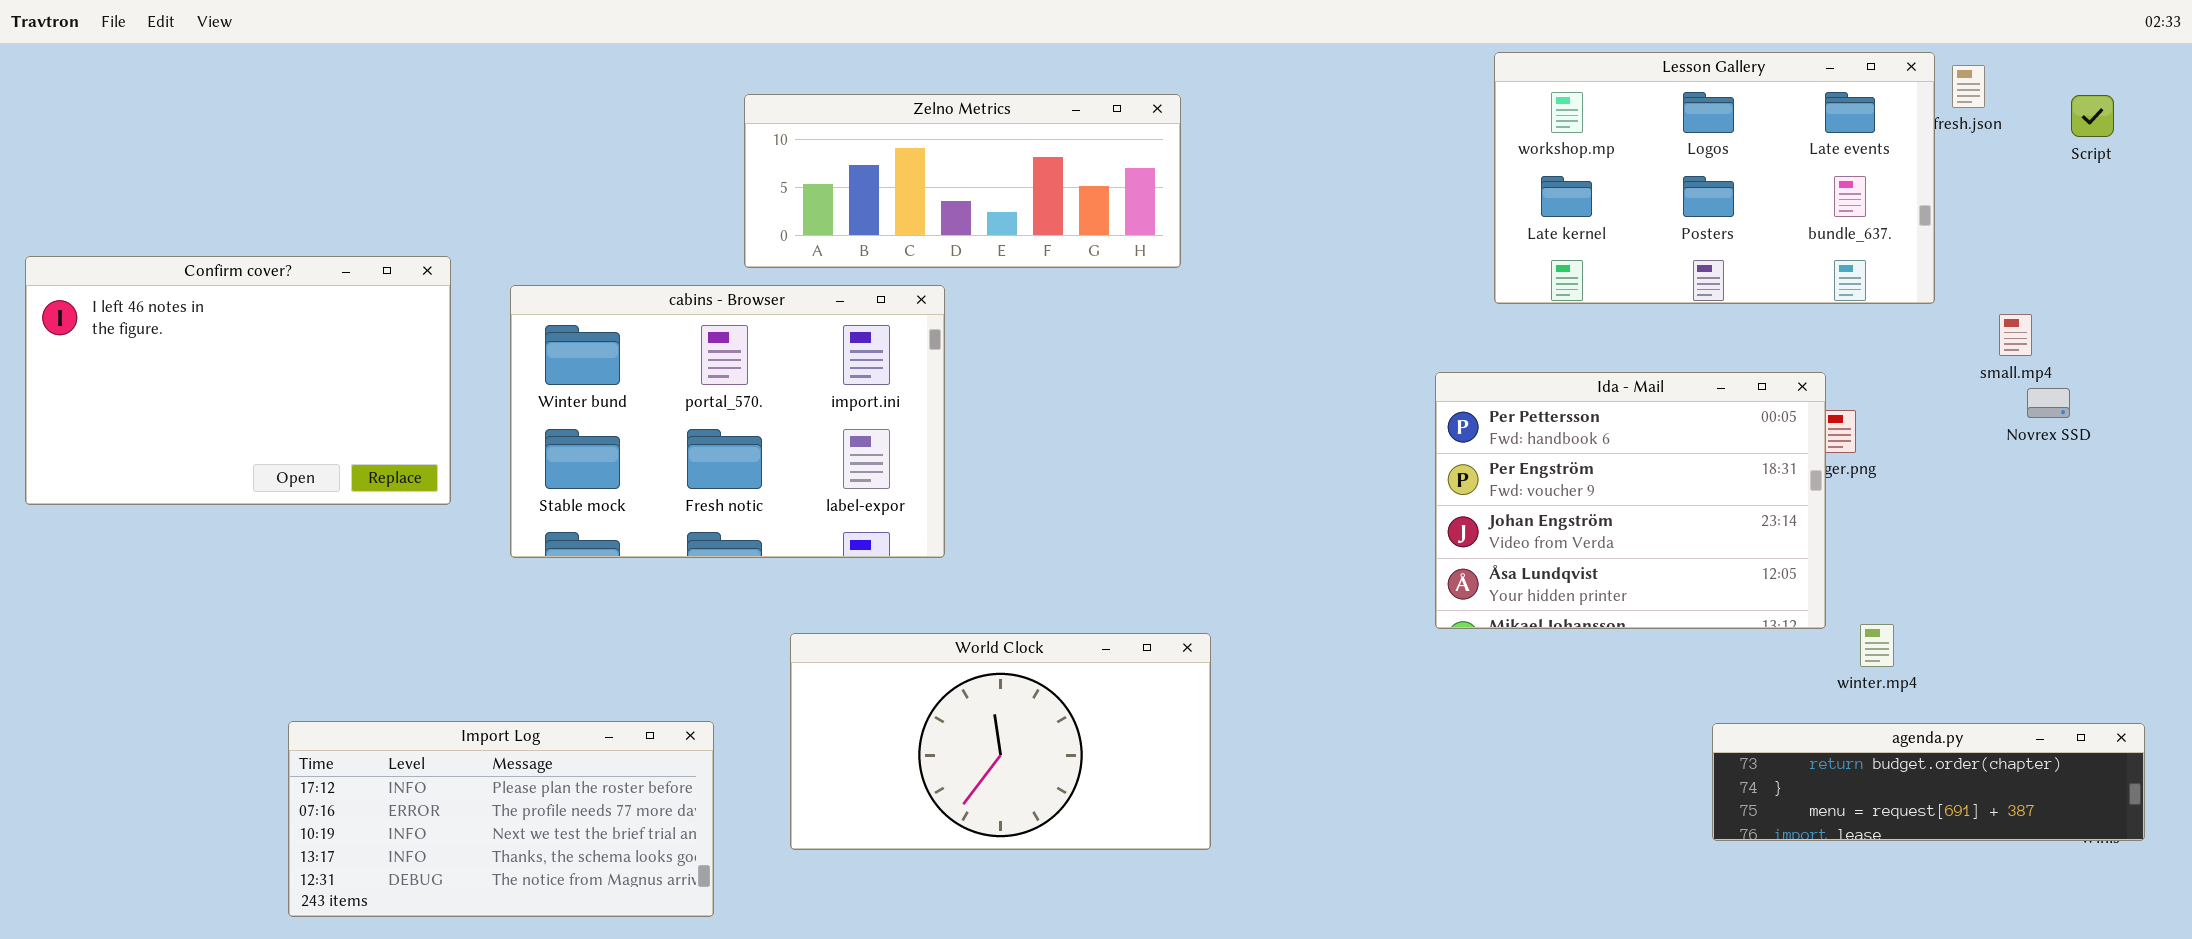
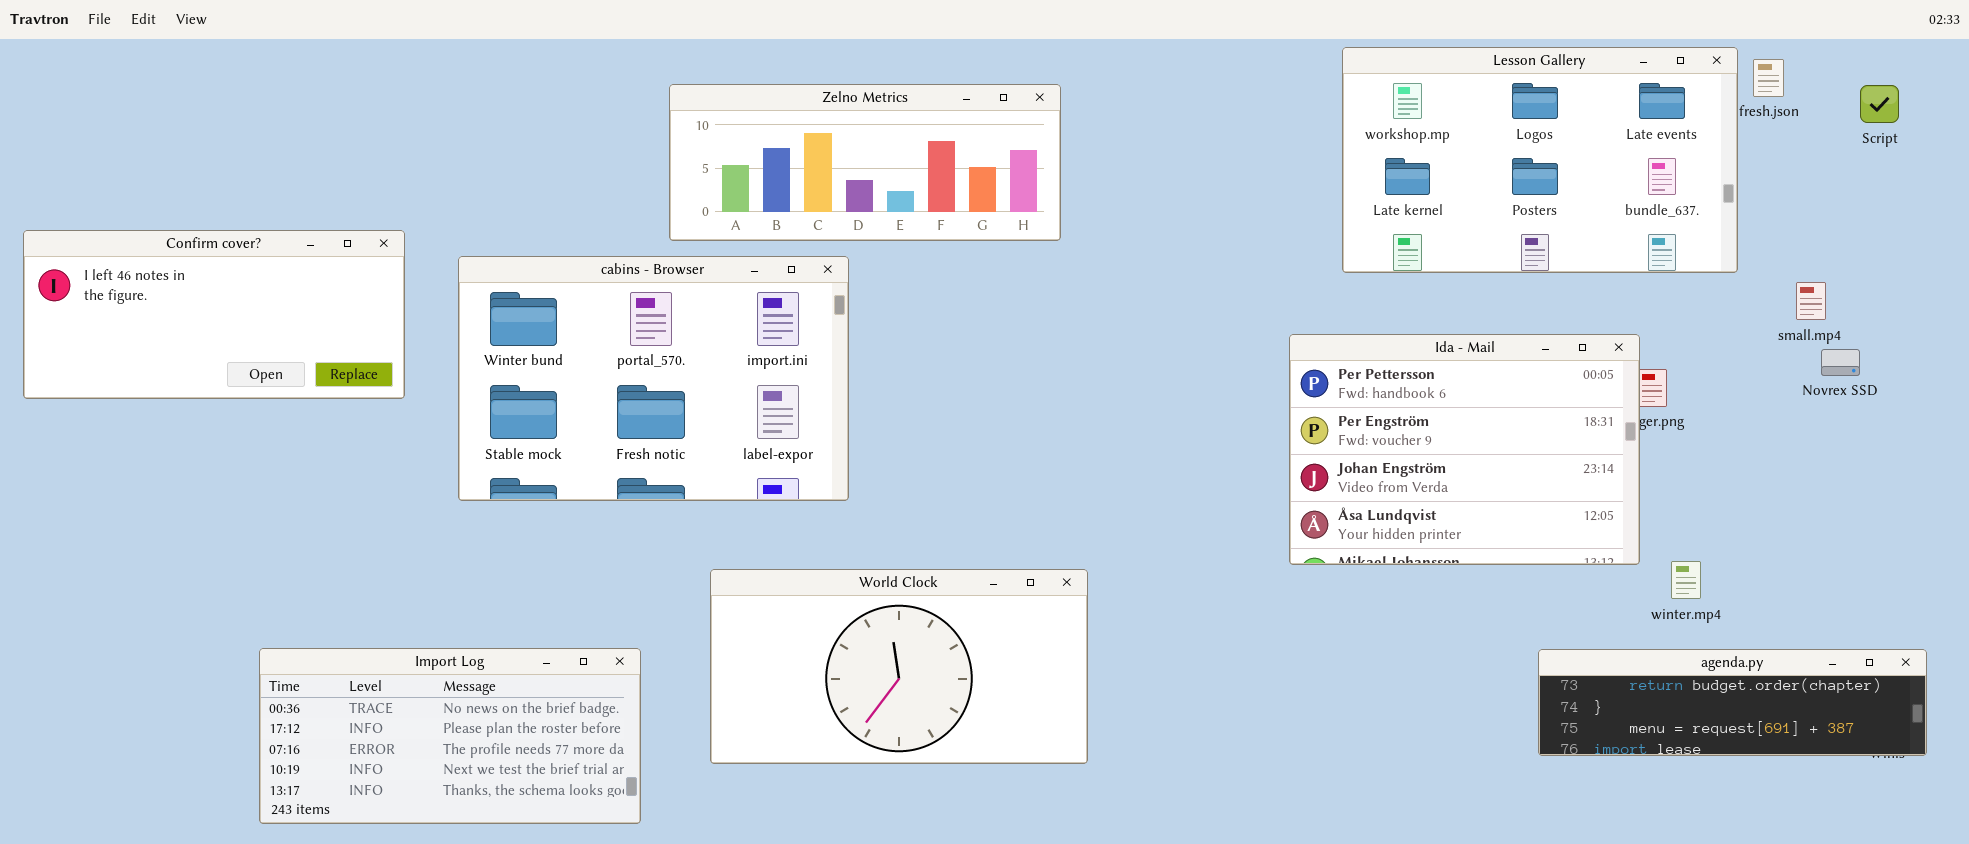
Confirm cover?: [25,256,451,505] -> [23,230,405,399], resized
Import Log: [288,721,714,917] -> [259,648,641,824], scrolled up 1 row

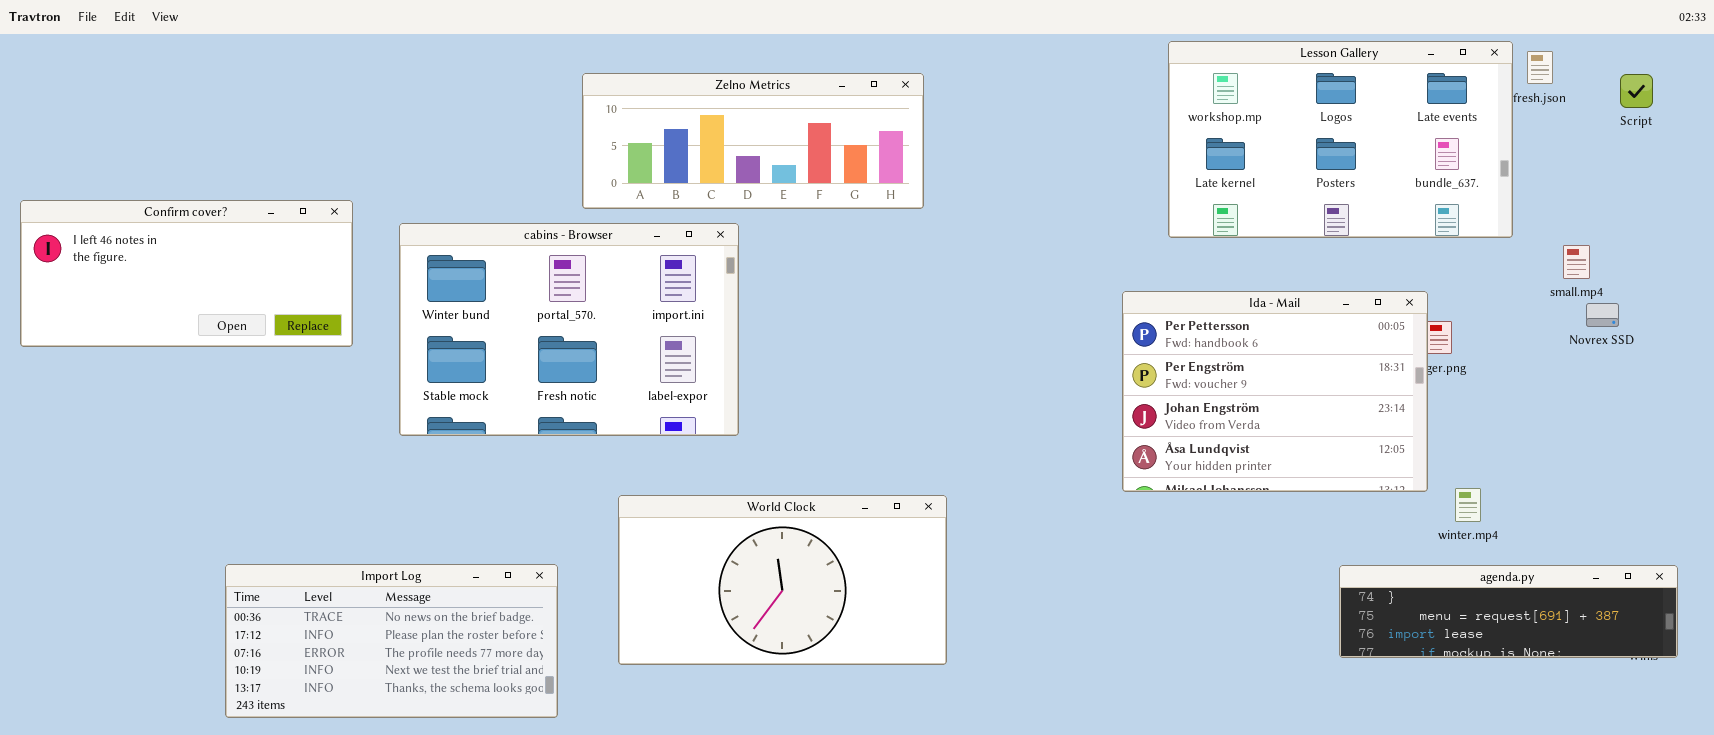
agenda.py: [1538,649,1927,756] -> [1339,565,1678,658], scrolled down 1 row

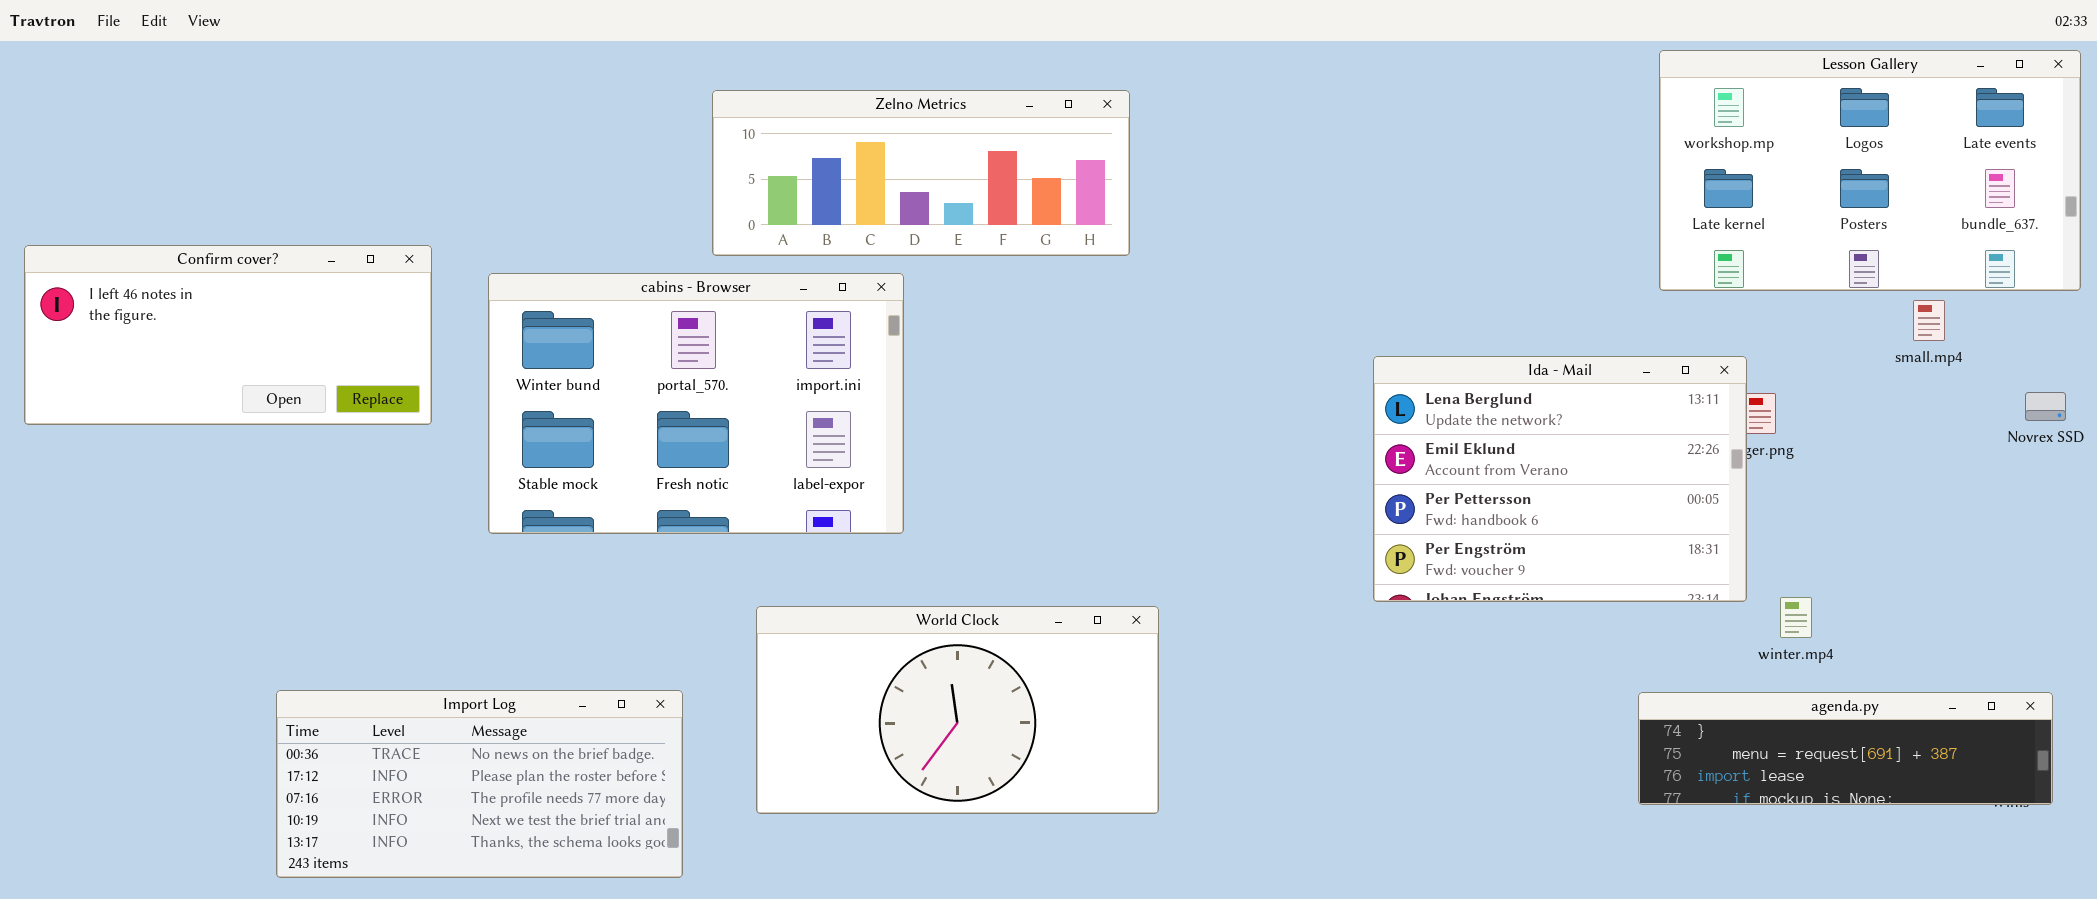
Lesson Gallery: [1168,41,1513,238] -> [1659,50,2081,291], moved
Ida - Mail: [1122,291,1428,492] -> [1373,356,1747,602], scrolled up 2 rows
Novrex SSD: [1586,303,1619,327] -> [2025,392,2066,421], moved

